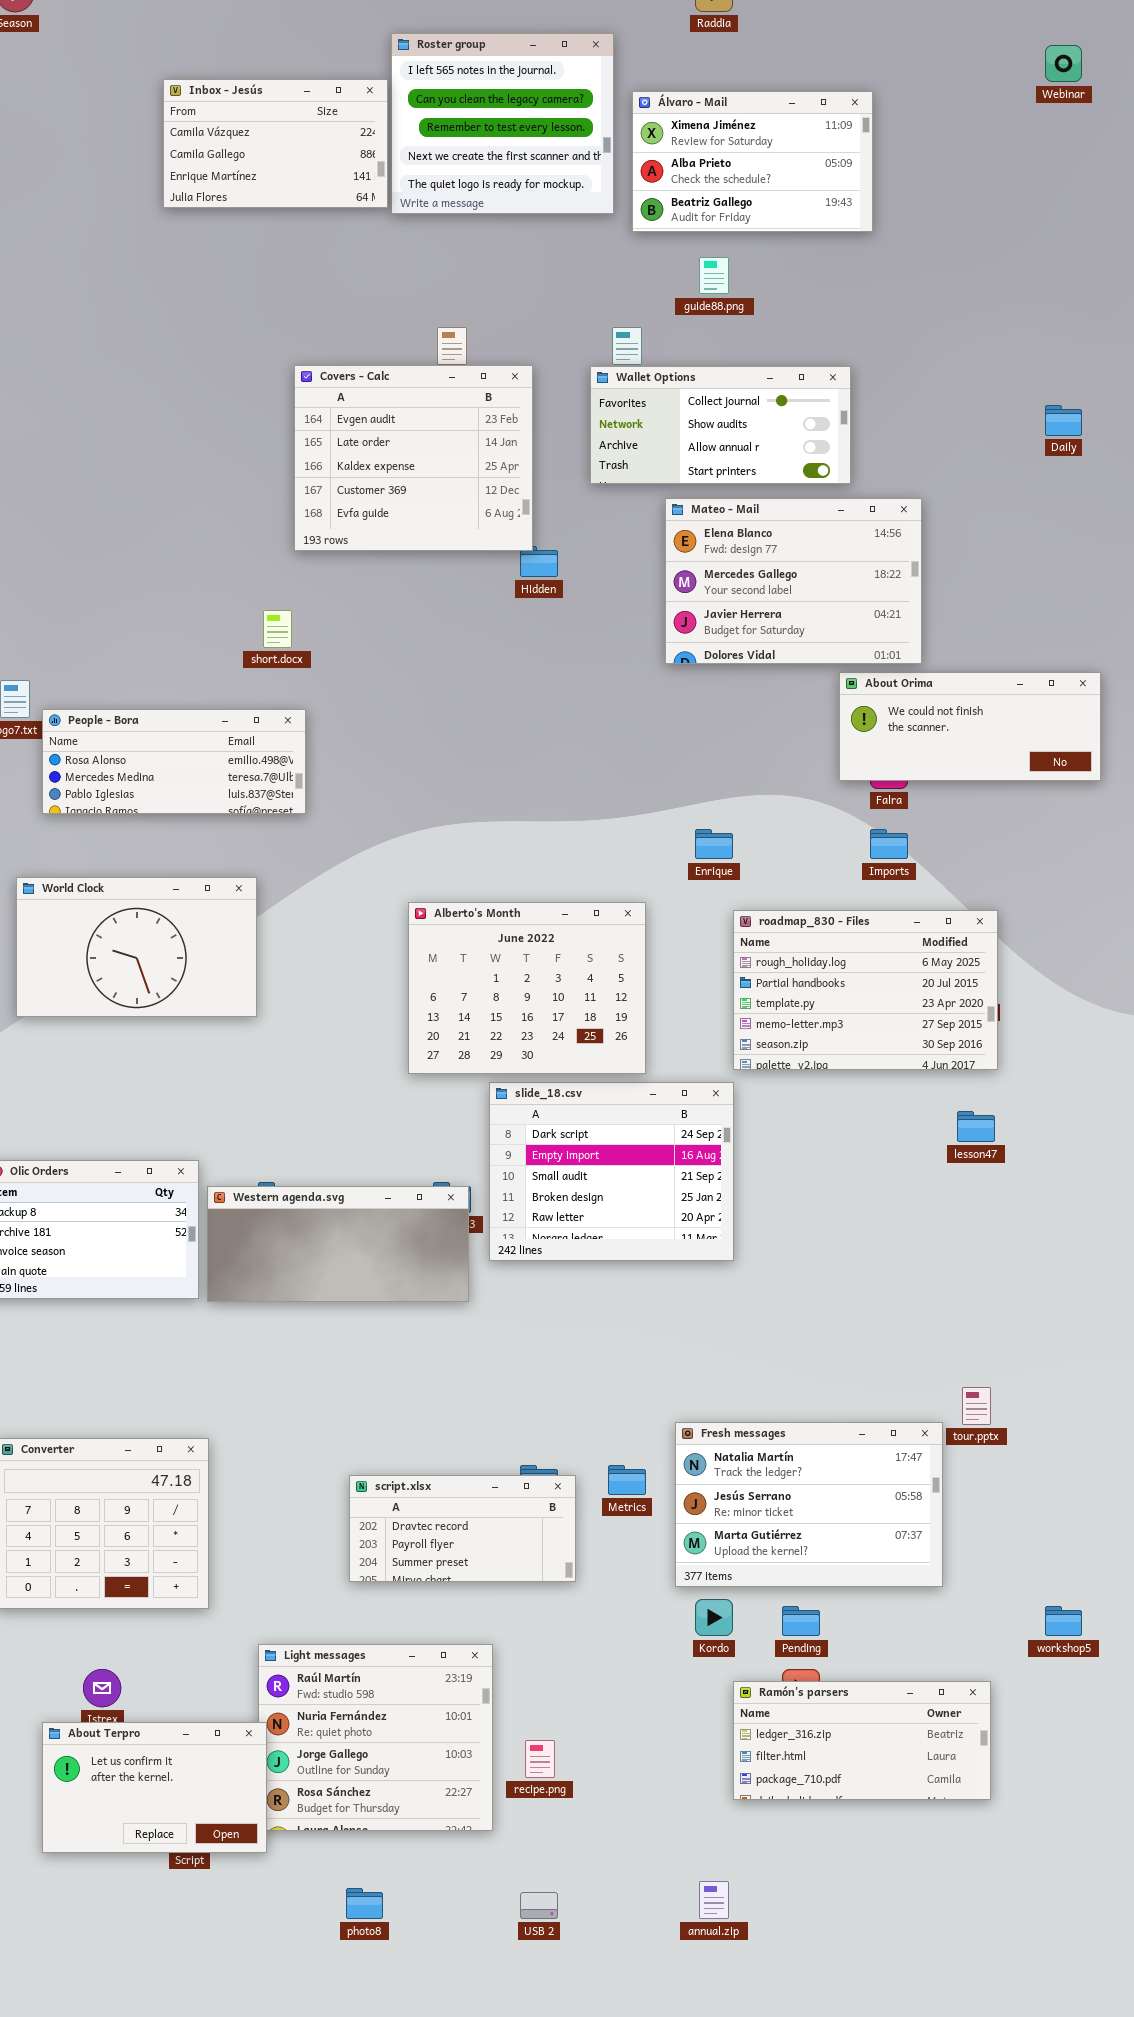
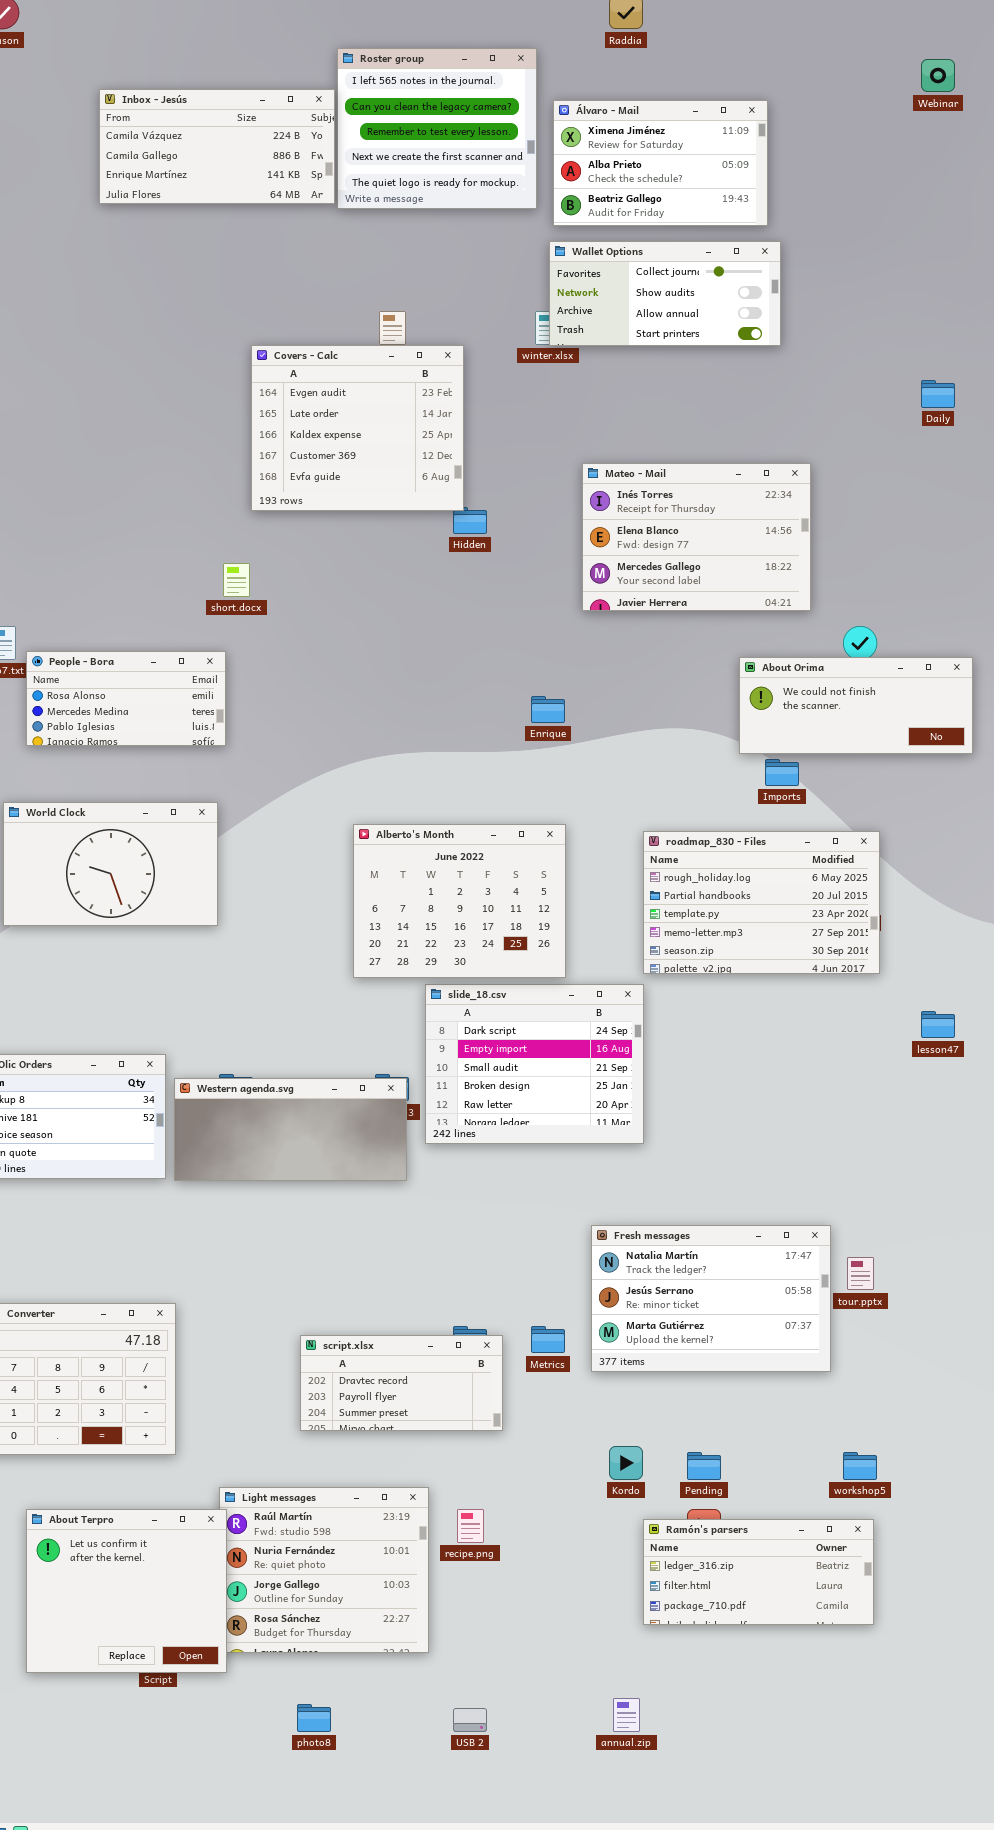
Inbox - Jesús: [163,79,388,208] -> [99,89,335,204], resized
Wallet Options: [590,366,851,484] -> [549,241,781,346], moved
Mateo - Mail: [665,498,922,664] -> [582,463,811,611], scrolled up 1 row
About Orima: [839,672,1101,781] -> [739,657,973,754], moved
People - Bora: [42,709,306,814] -> [26,651,226,746], resized
Enrique: [695,829,733,859] -> [531,696,565,723], moved
lesson47: [957,1111,995,1142] -> [921,1011,955,1038], moved
Fresh messages: [675,1422,943,1587] -> [591,1225,831,1372], moved
workshop5: [1045,1606,1082,1636] -> [843,1452,877,1480], moved
About Terpro: [42,1722,267,1853] -> [26,1509,227,1673], resized
recipe.png: [525,1740,555,1778] -> [457,1509,484,1543], moved

